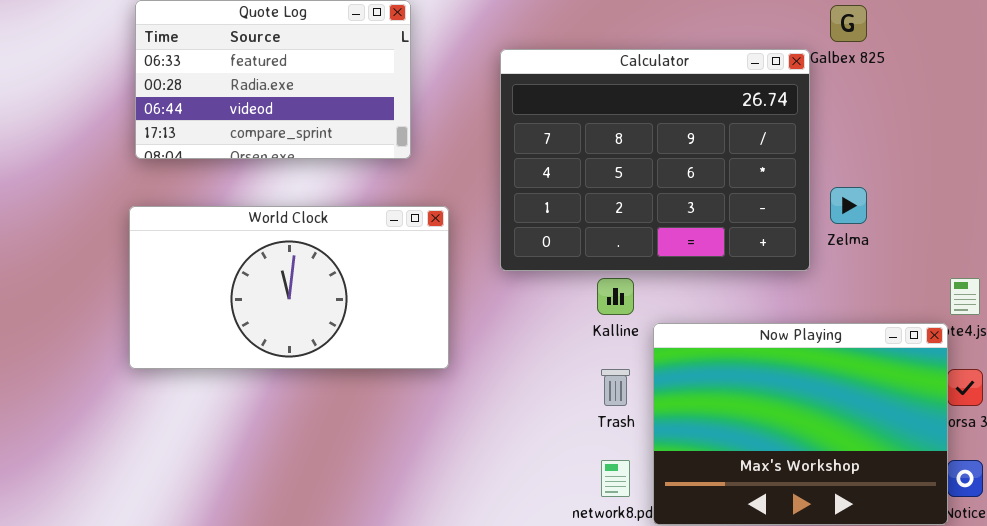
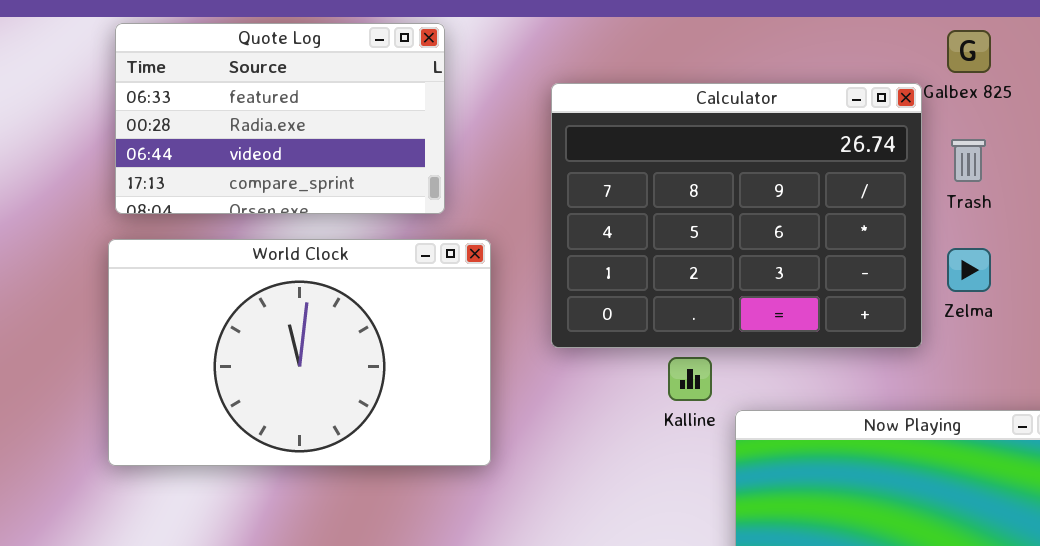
World Clock: [129,206,449,369] -> [108,239,491,466], resized
Trash: [601,369,630,406] -> [951,139,986,182], moved

